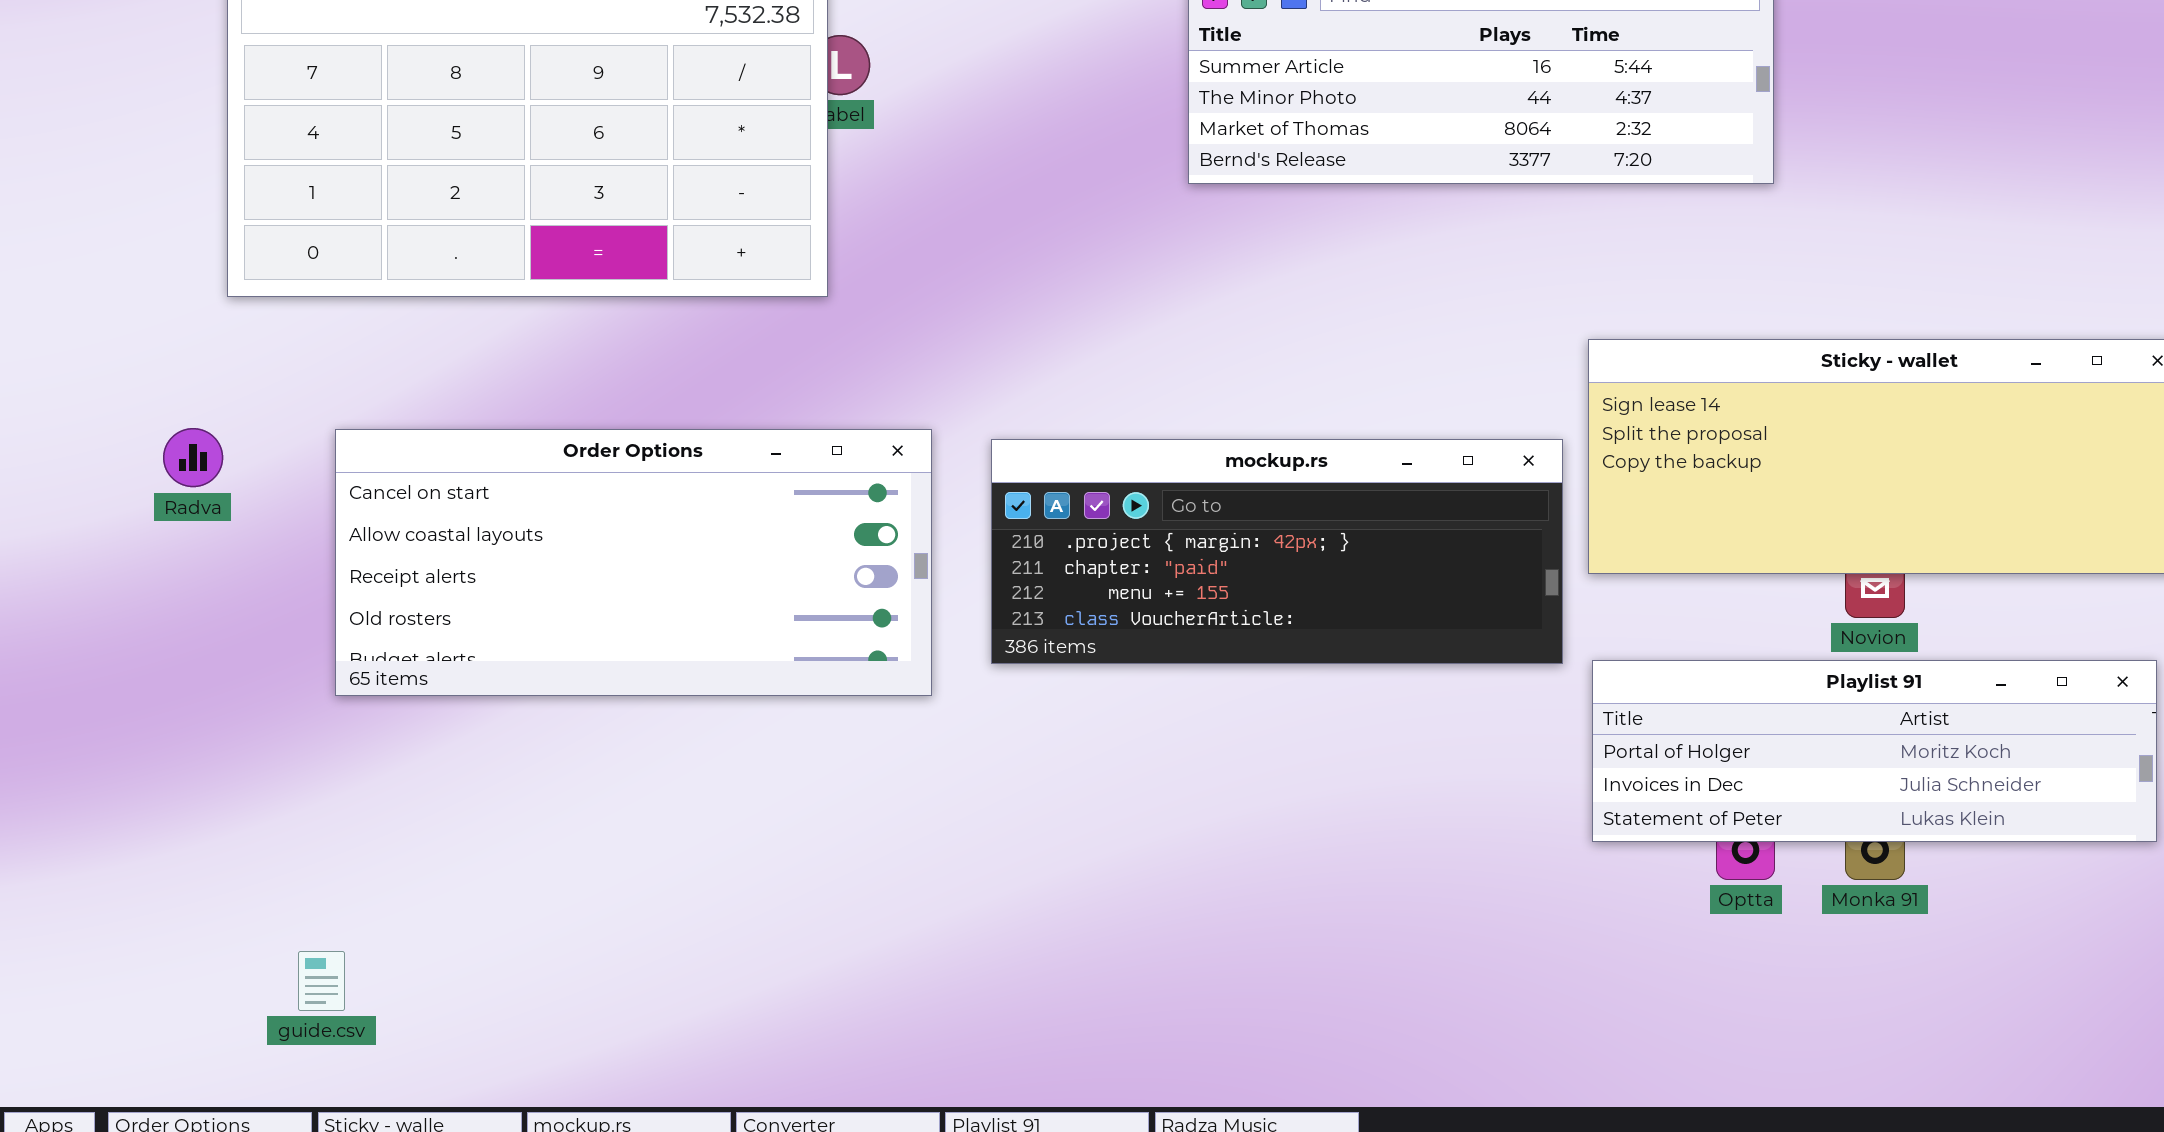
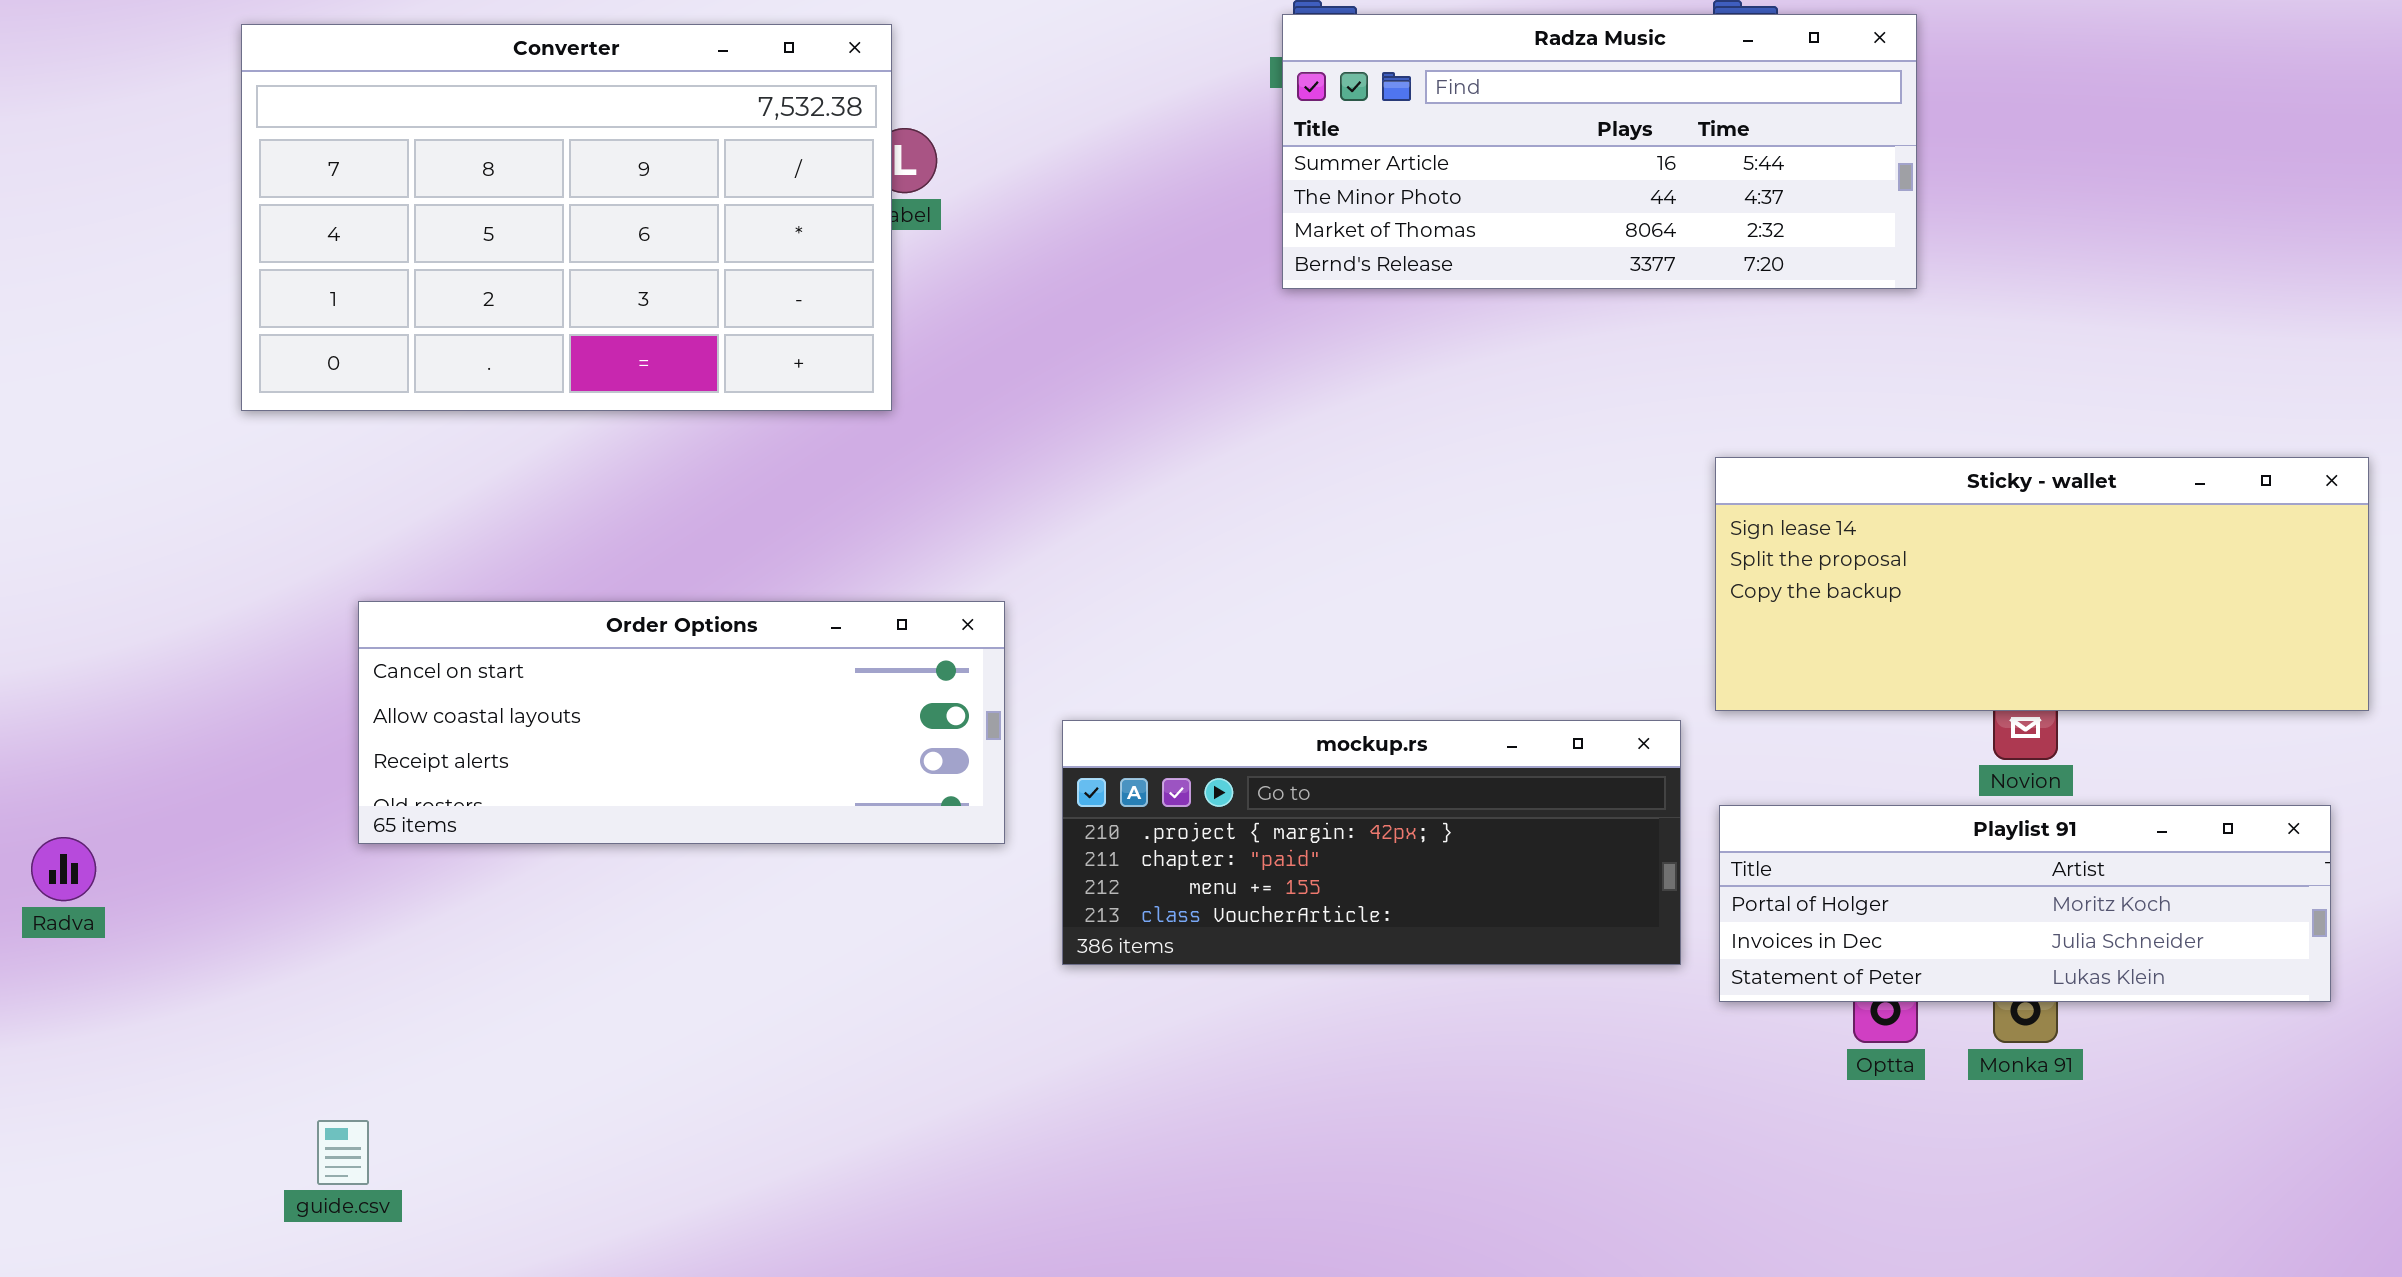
Radva: [163,428,223,487] -> [31,837,96,901], moved
Order Options: [335,429,932,696] -> [358,601,1005,844], resized
mockup.rs: [991,439,1563,664] -> [1062,720,1681,965], moved

